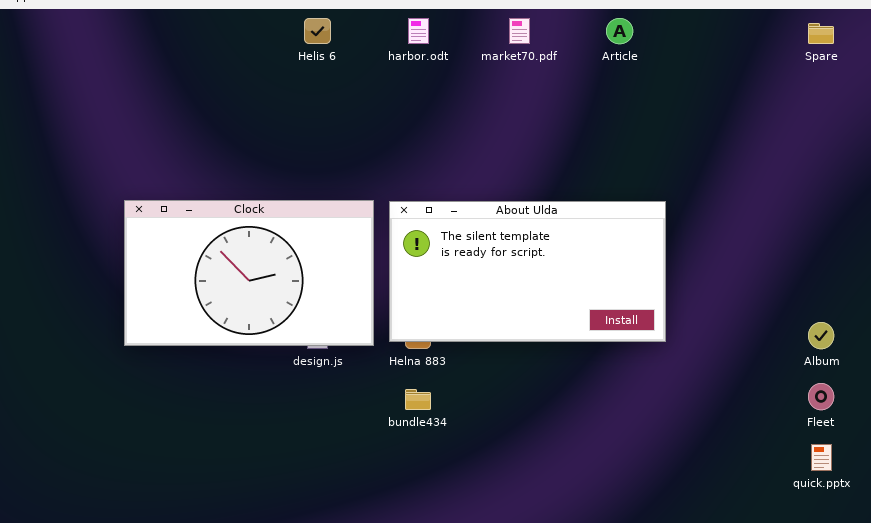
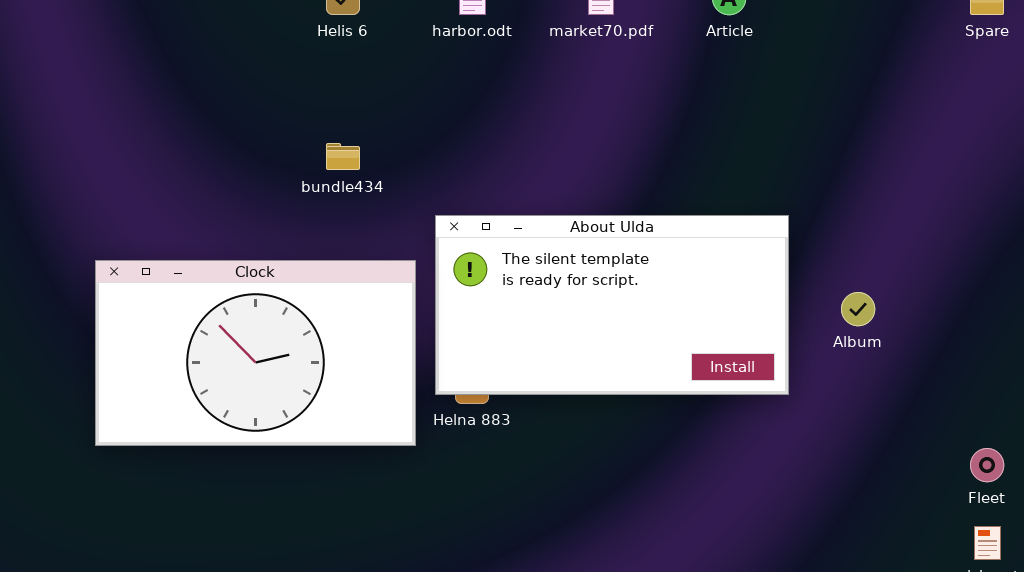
Clock: [124,200,374,346] -> [95,260,416,446], moved
Album: [808,322,834,349] -> [841,292,875,326], moved
bundle434: [405,389,431,410] -> [326,143,360,170], moved

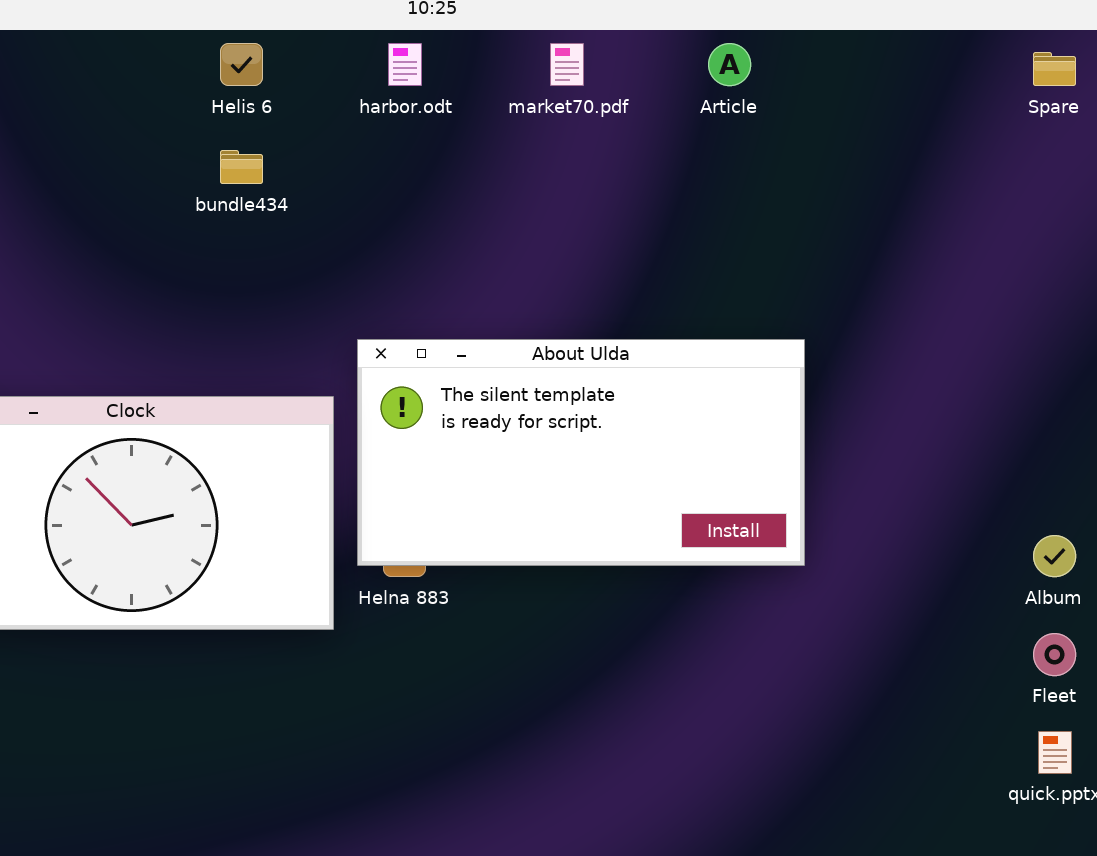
bundle434: [326,143,360,170] -> [220,150,263,184], moved
Album: [841,292,875,326] -> [1033,535,1076,577], moved

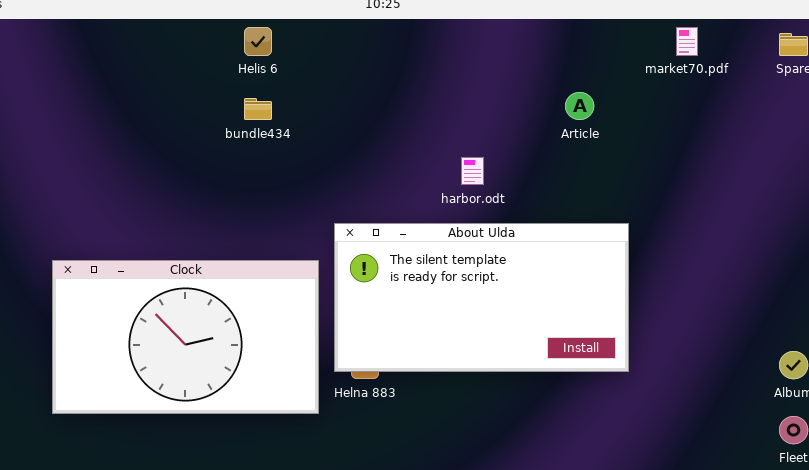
harbor.odt: [388,43,422,86] -> [461,157,484,185], moved
market70.pdf: [550,43,584,86] -> [676,27,698,56], moved
Article: [708,43,751,86] -> [565,92,594,120], moved

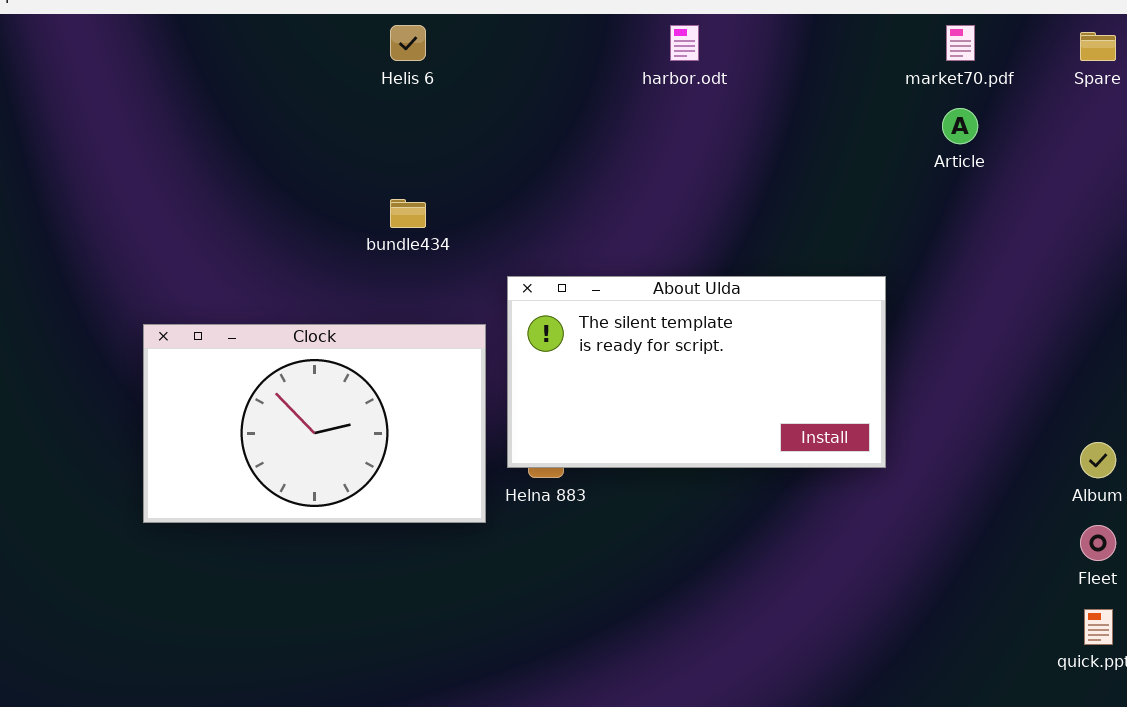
Article: [565,92,594,120] -> [942,108,978,144], moved
bundle434: [244,98,272,120] -> [390,199,426,228], moved
harbor.odt: [461,157,484,185] -> [670,25,699,61], moved

